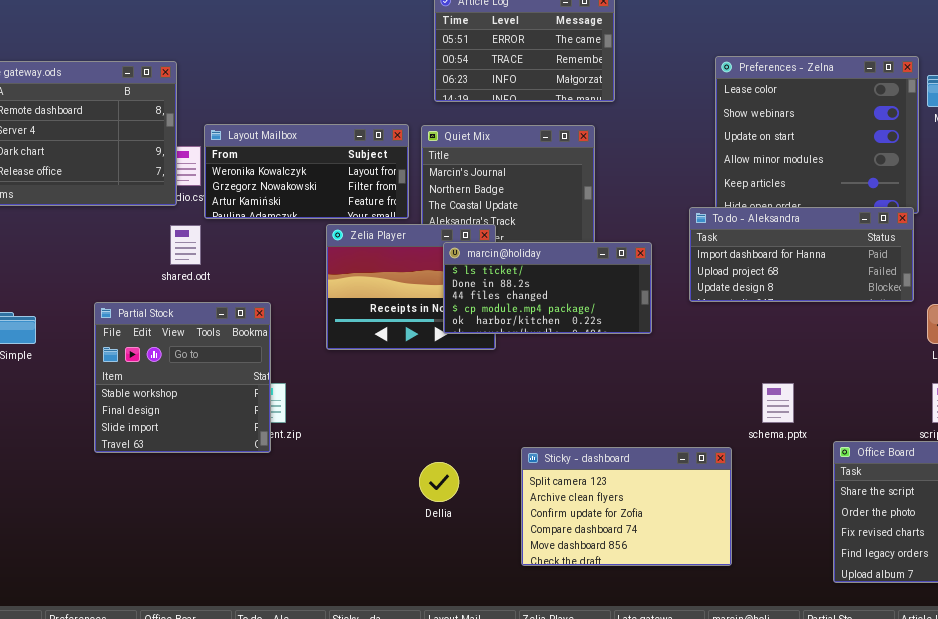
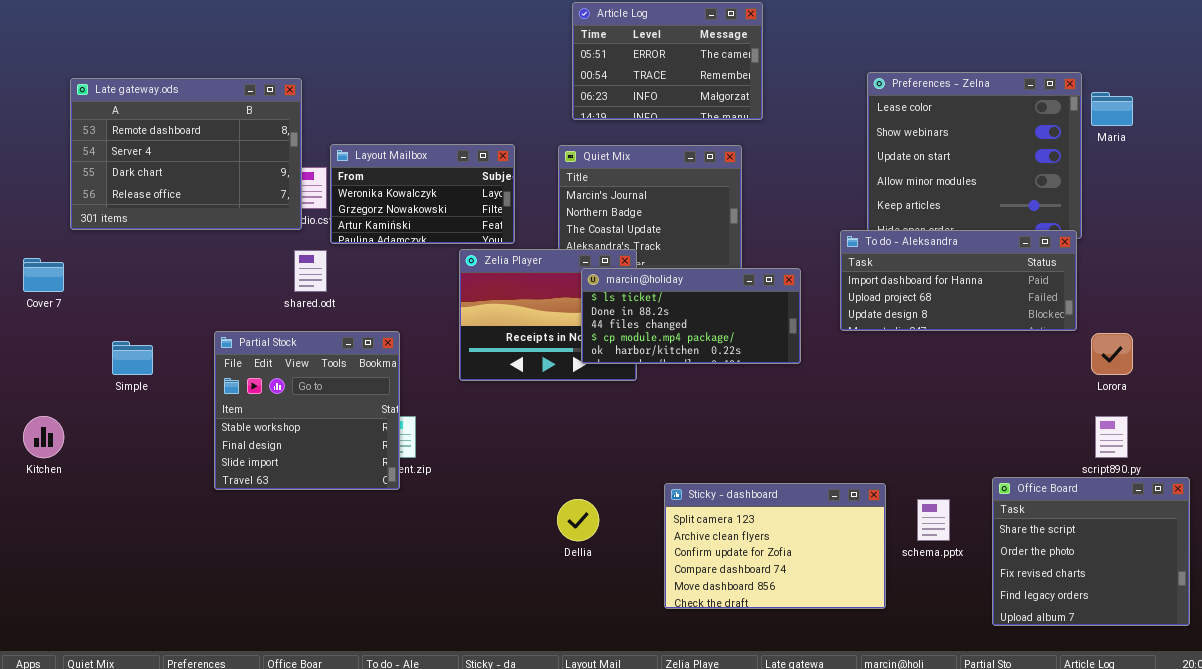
Layout Mailbox: [204,124,409,219] -> [330,144,515,244], resized
schema.pptx: [762,383,794,423] -> [917,499,950,541], moved

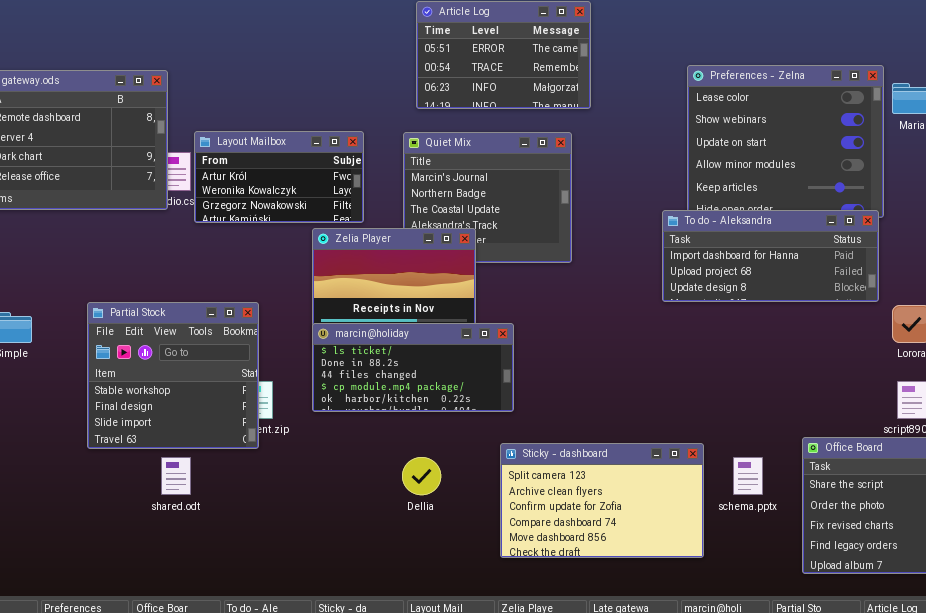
Layout Mailbox: [330,144,515,244] -> [194,131,364,223], scrolled up 1 row
shared.odt: [294,250,327,292] -> [161,457,191,495], moved
marcin@holiday: [581,268,801,364] -> [312,323,514,412], moved

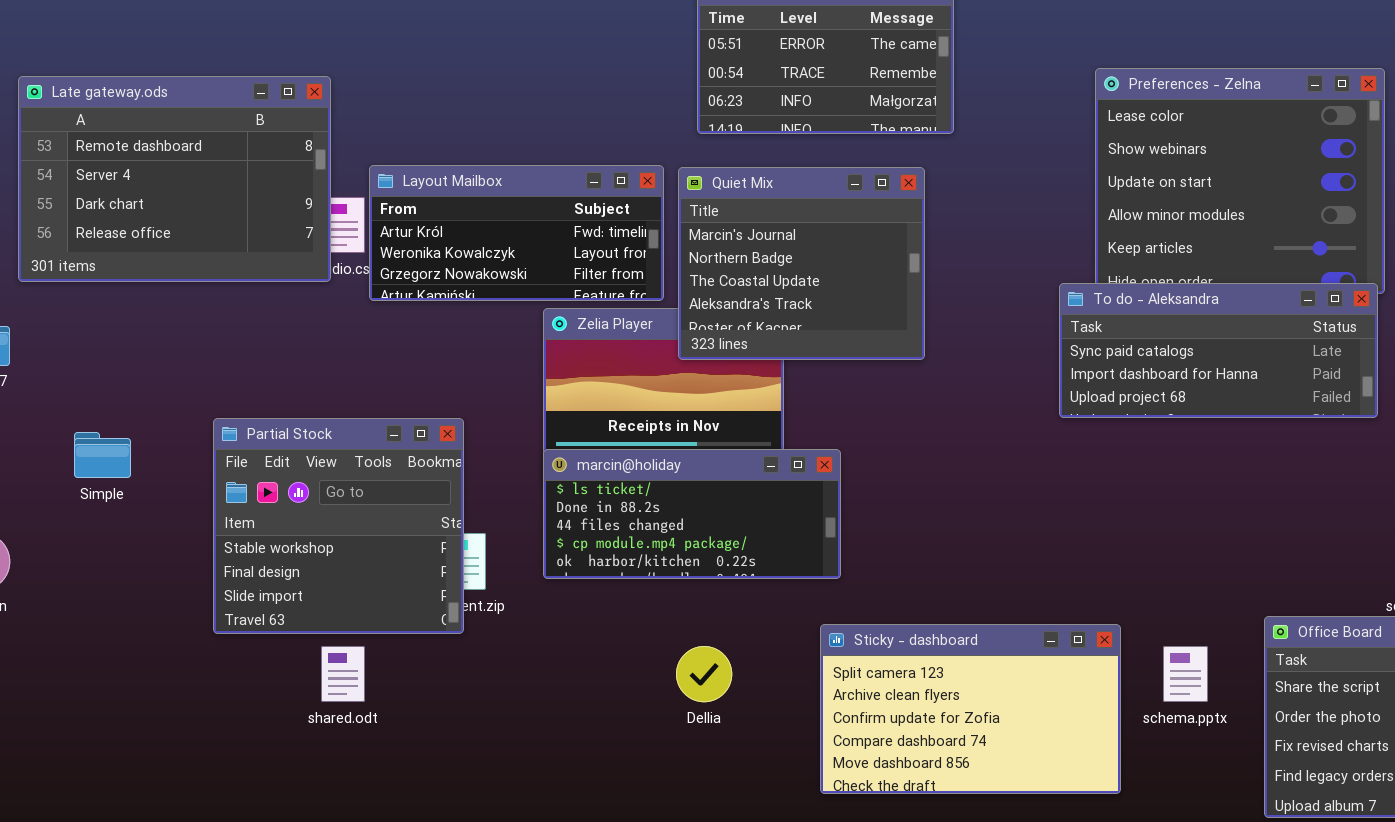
Layout Mailbox: [194,131,364,223] -> [369,165,664,301], resized
Quiet Mix: [403,132,572,263] -> [678,167,925,360], raised
To do - Aleksandra: [662,210,879,302] -> [1059,283,1378,418], scrolled up 1 row

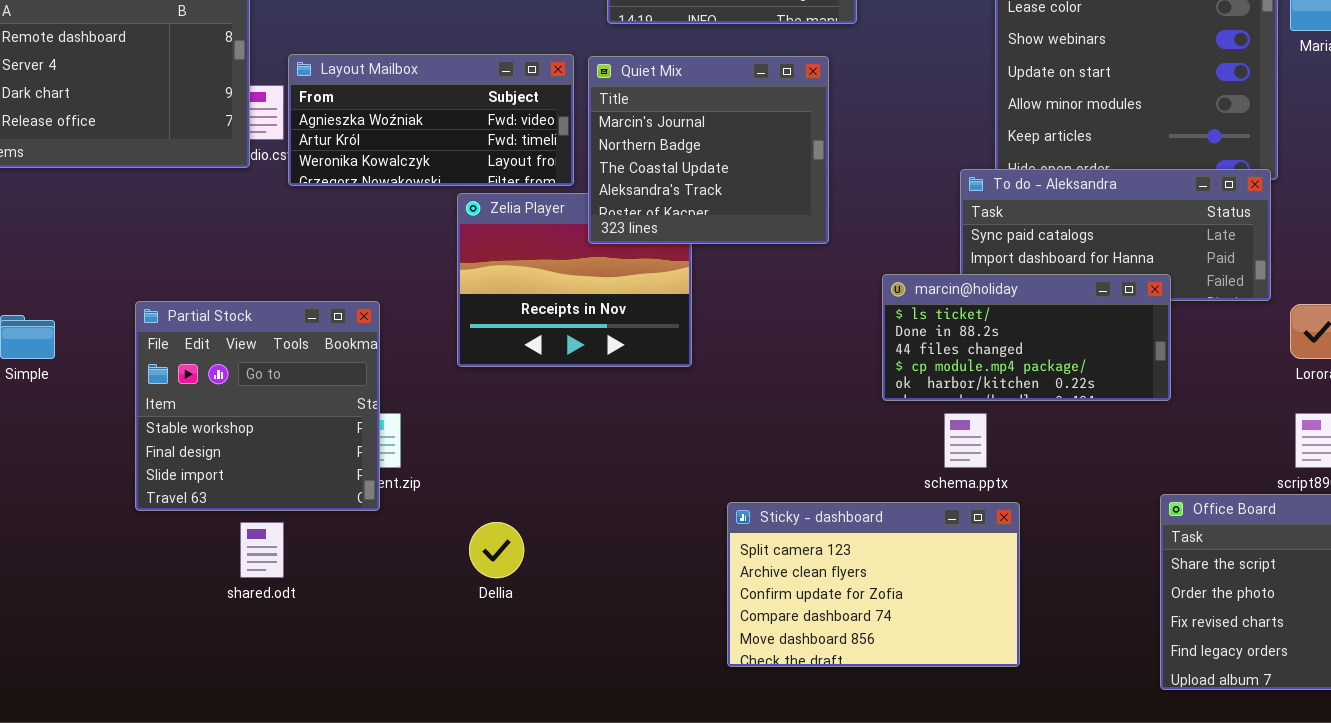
Layout Mailbox: [369,165,664,301] -> [288,54,574,186], scrolled up 1 row
marcin@holiday: [543,449,841,579] -> [882,274,1171,401], moved
Dellia: [676,646,732,702] -> [469,522,524,578], moved
schema.pptx: [1163,646,1208,702] -> [944,413,987,468], moved

